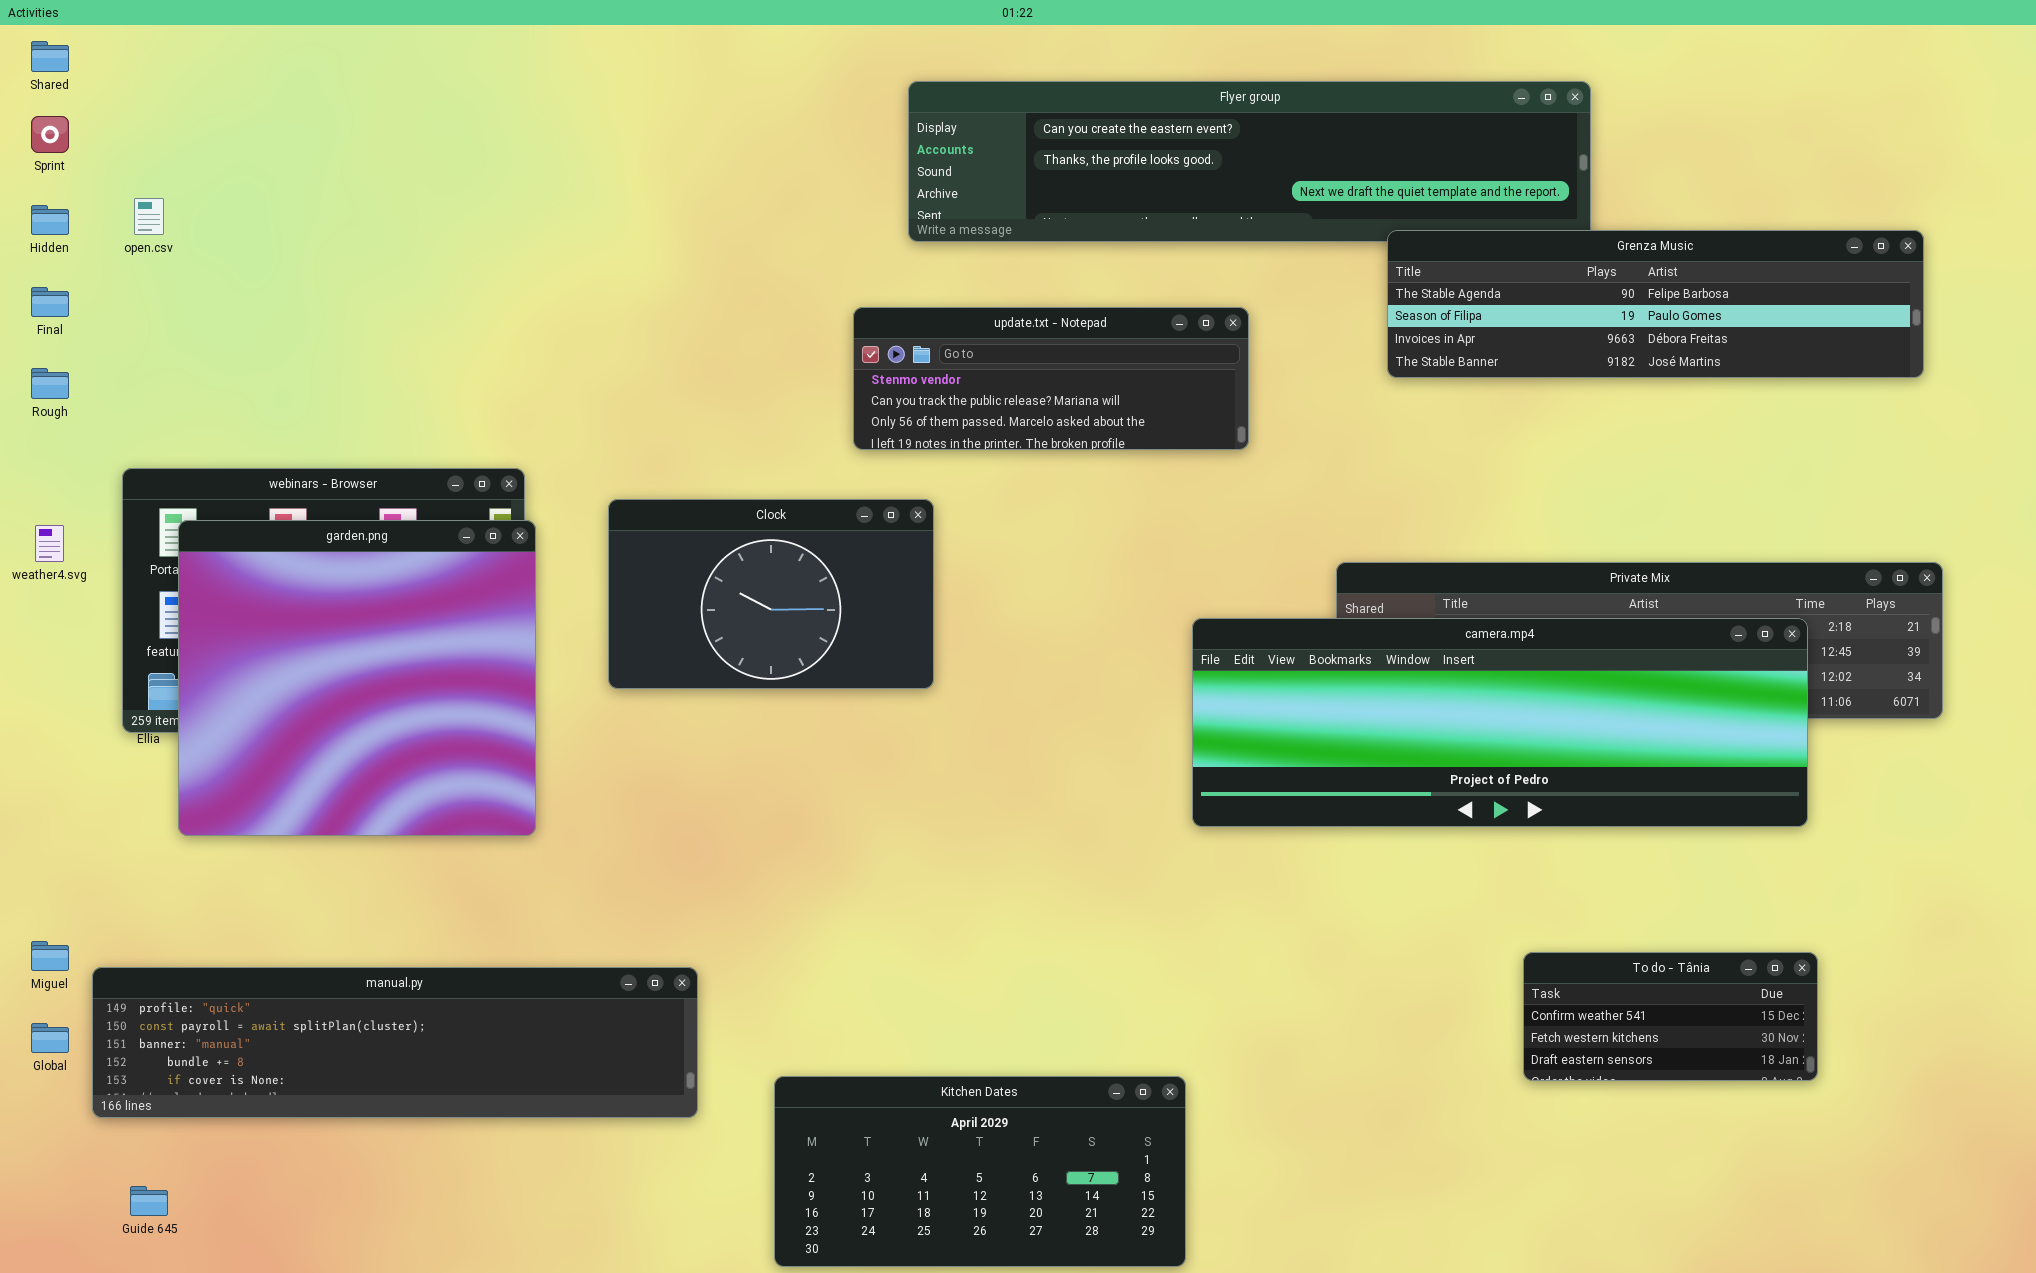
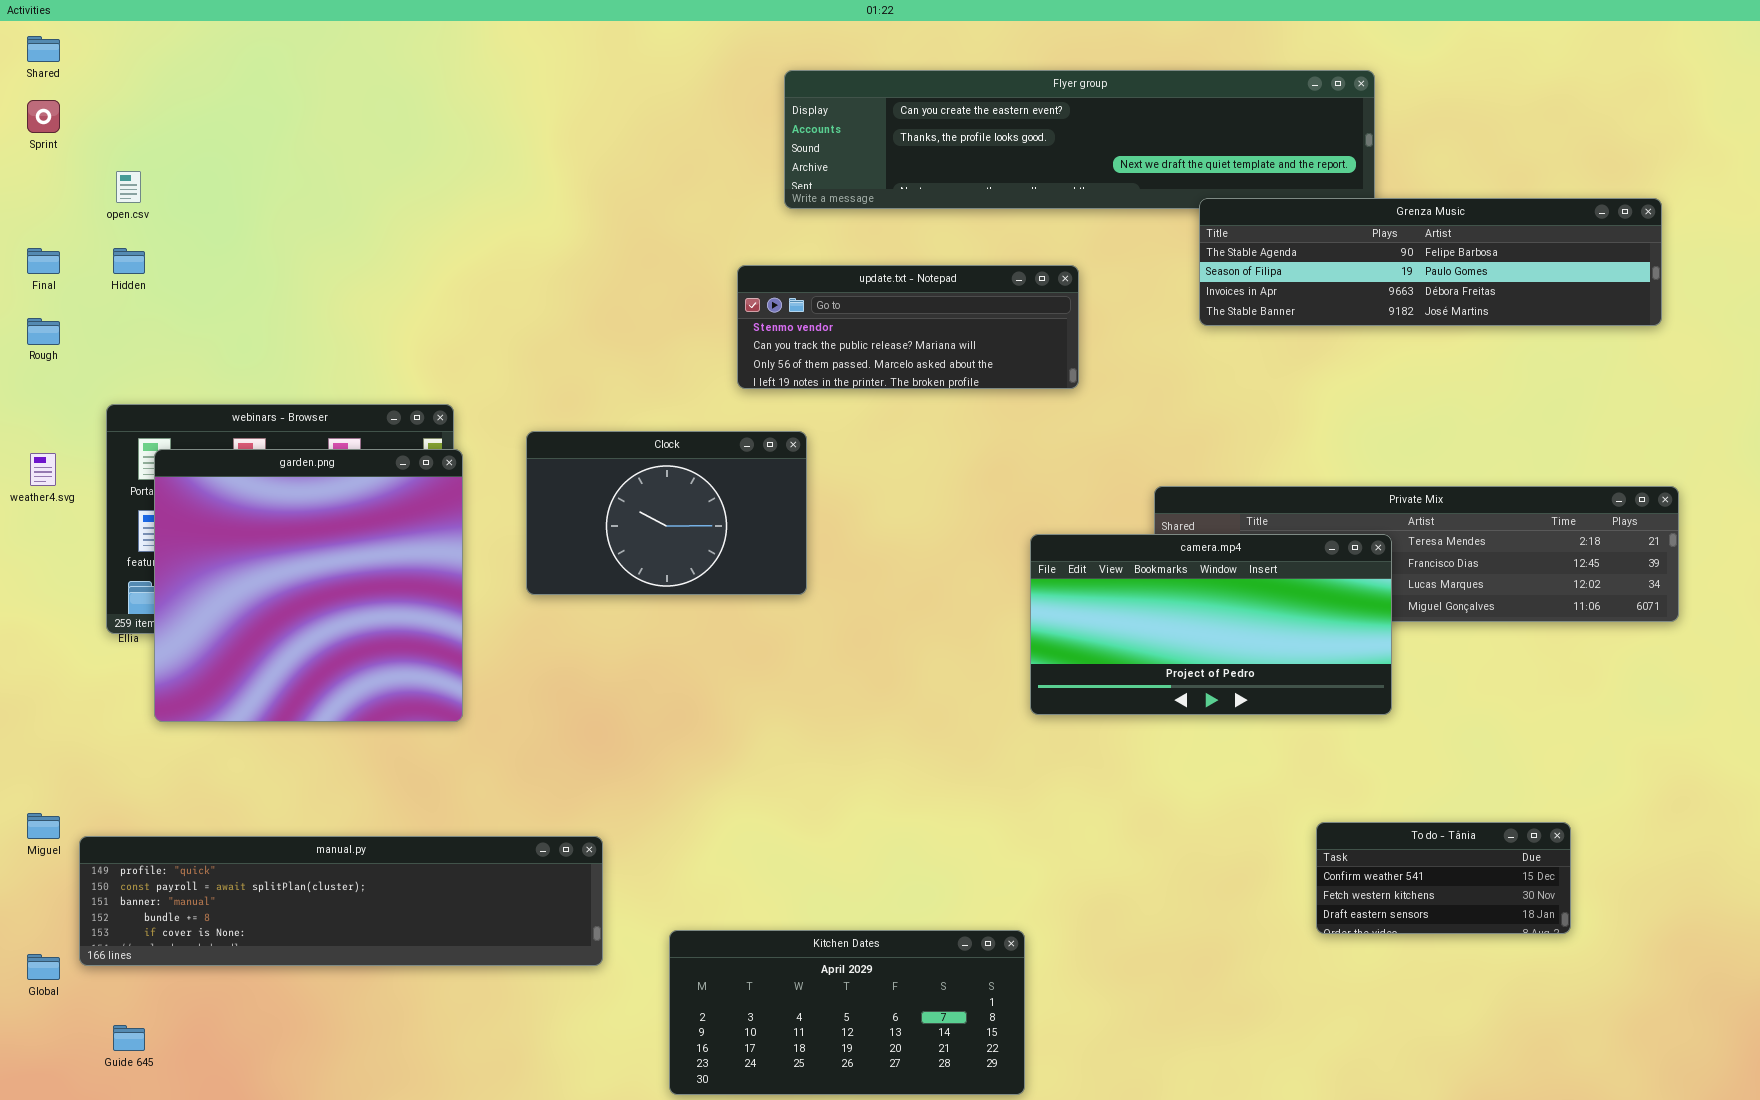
Hidden: [31,205,69,235] -> [113,248,145,274], moved
camera.mp4: [1192,618,1808,827] -> [1030,534,1392,715], resized
Global: [31,1023,69,1053] -> [27,954,60,980], moved

